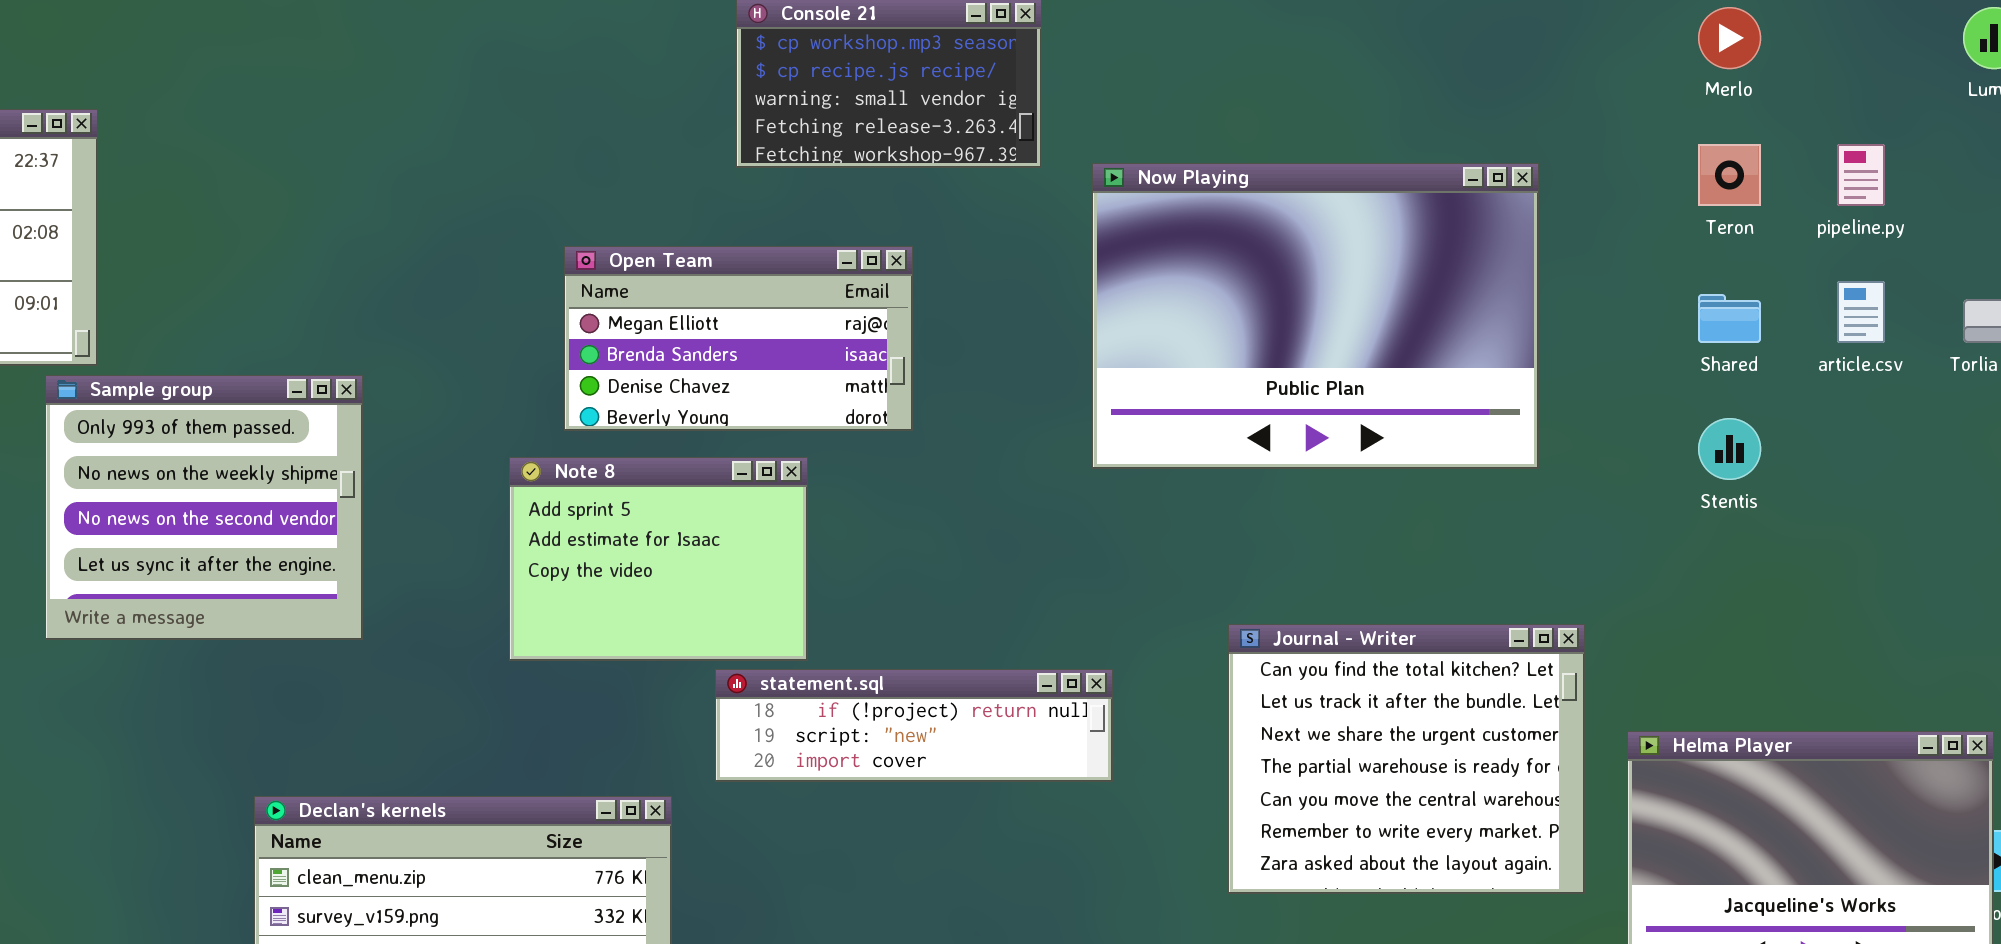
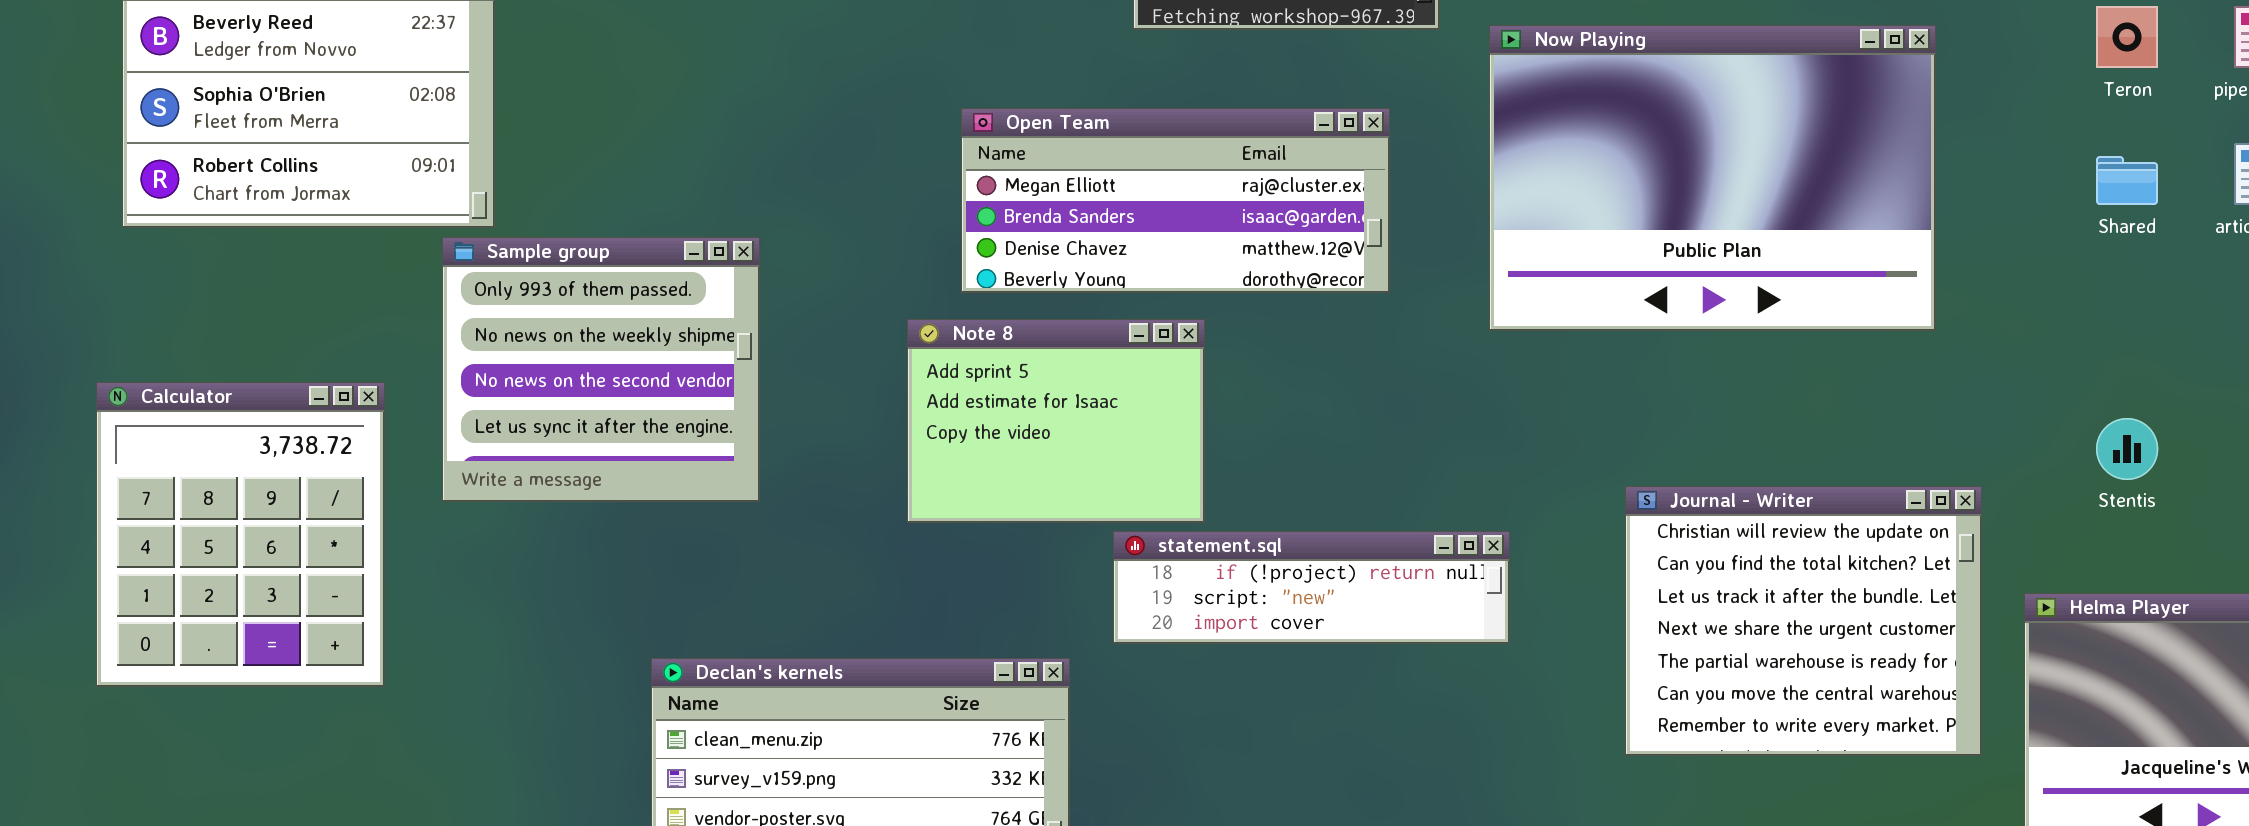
Open Team: [564,246,913,431] -> [961,108,1390,293], resized
Stentis: [1698,418,1761,480] -> [2096,418,2158,480], moved
Journal - Writer: [1228,624,1585,894] -> [1625,486,1982,756], scrolled up 1 row

